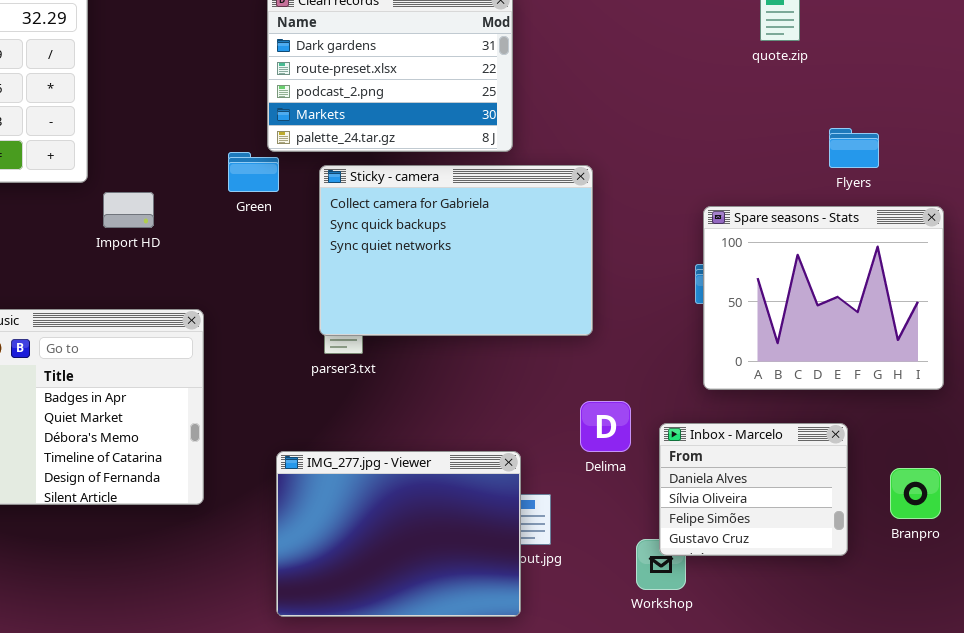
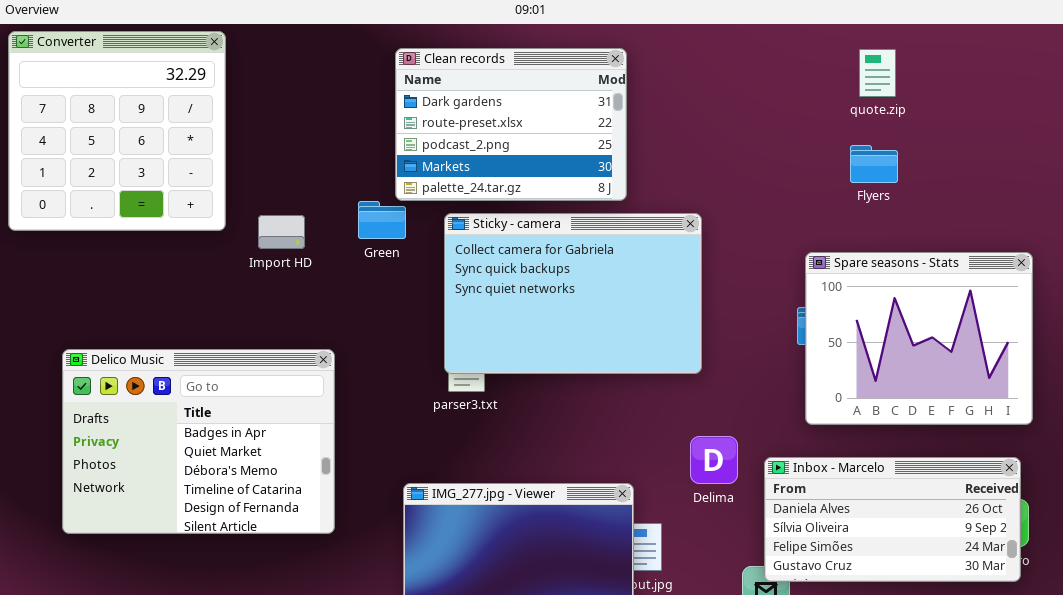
Flyers: [829,128,879,168] -> [850,145,898,183], moved
Import HD: [103,192,154,228] -> [258,215,305,249], moved
Inbox - Marcelo: [659,423,848,556] -> [764,457,1021,582], resized

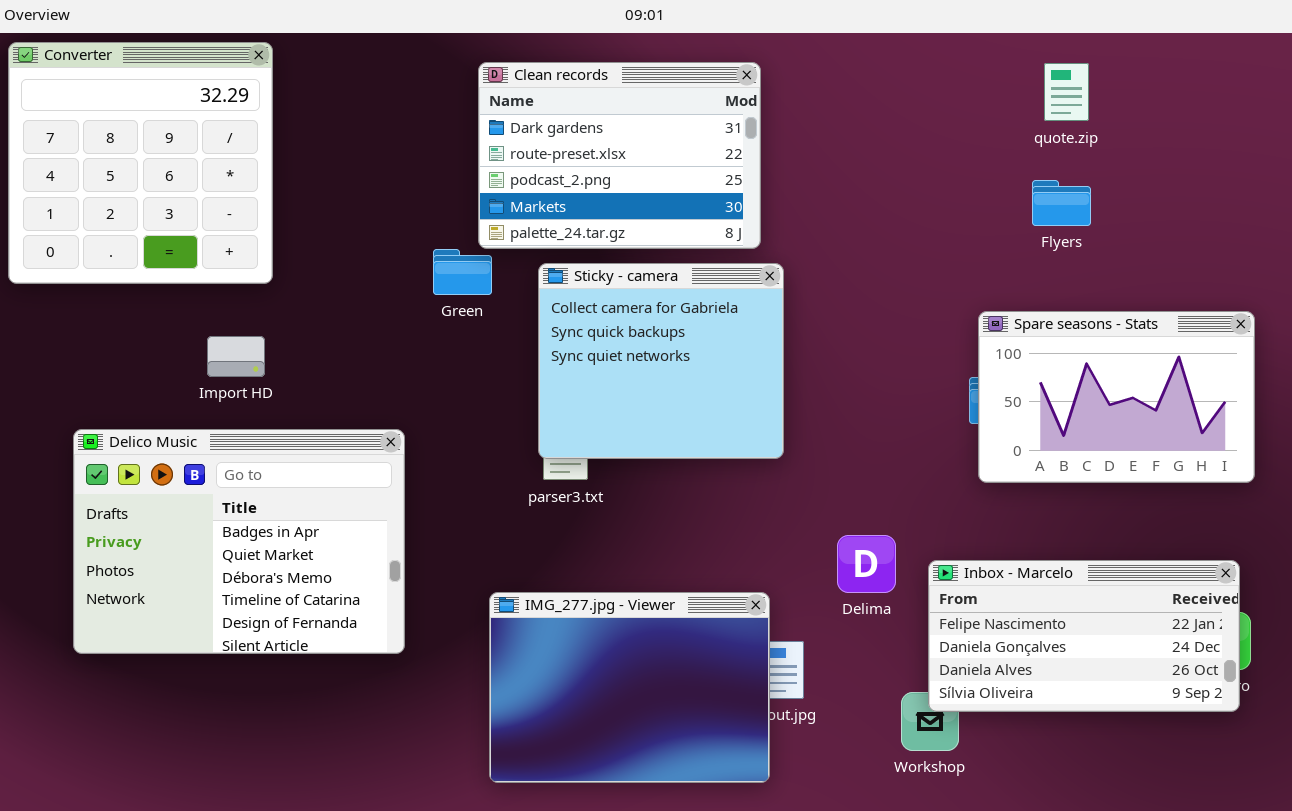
Sticky - camera: [444,213,702,374] -> [538,263,784,459], resized
Import HD: [258,215,305,249] -> [207,336,265,377], moved
Spare seasons - Stats: [805,252,1033,425] -> [978,311,1255,483], resized
Inbox - Marcelo: [764,457,1021,582] -> [928,560,1240,712], scrolled up 2 rows

